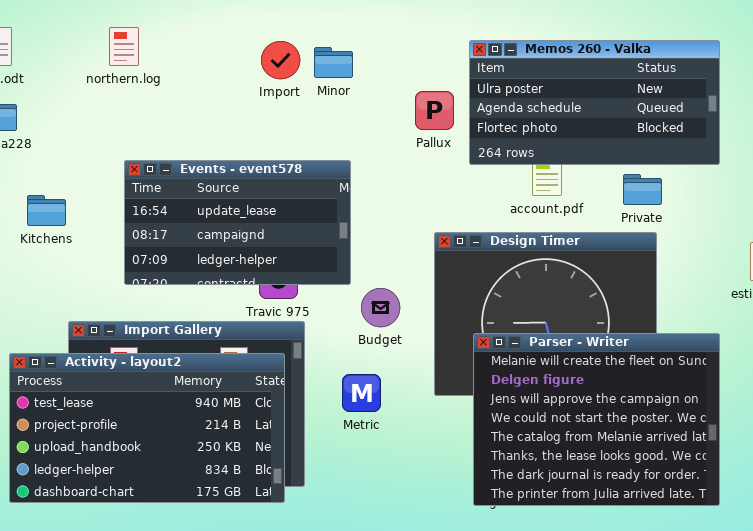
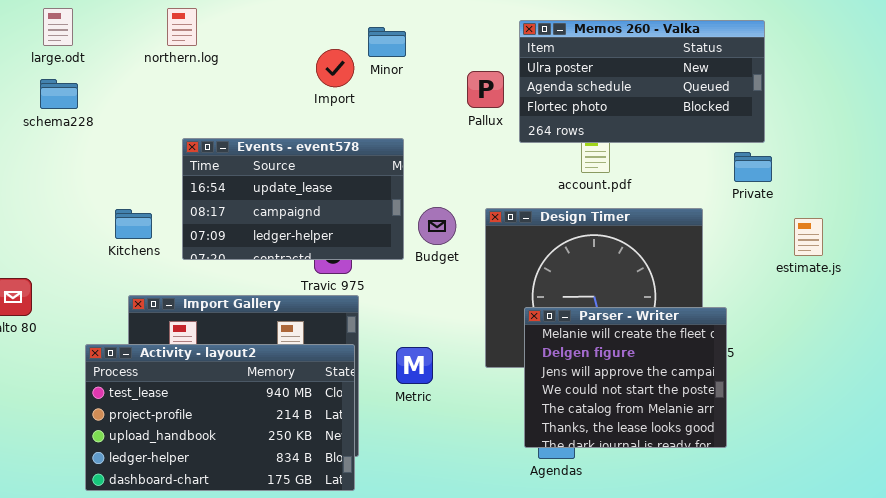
Import: [261,41,300,79] -> [316,49,354,87], moved
Private: [623,174,662,205] -> [734,152,772,182], moved
Kitchens: [27,195,66,226] -> [115,209,152,239], moved
Budget: [361,288,400,327] -> [418,207,456,245], moved
Parser - Writer: [473,333,720,506] -> [524,307,727,448], resized
Activity - layout2: [9,353,285,503] -> [85,344,355,491], moved

